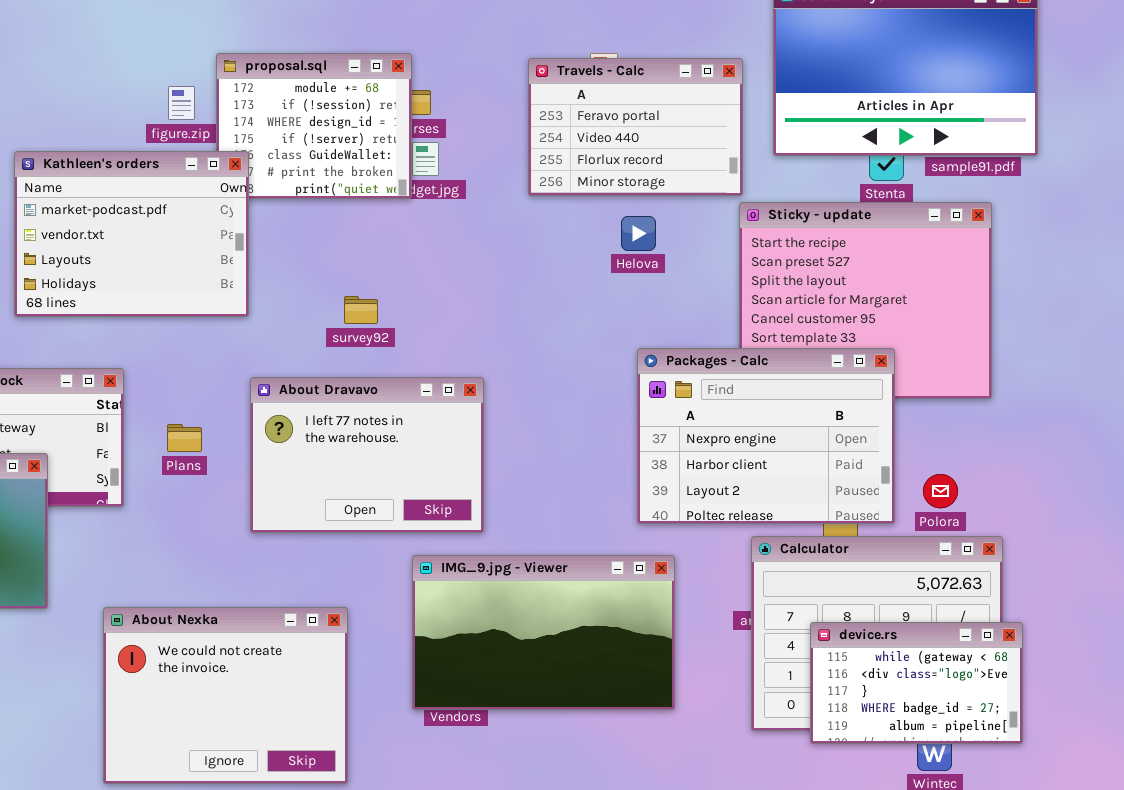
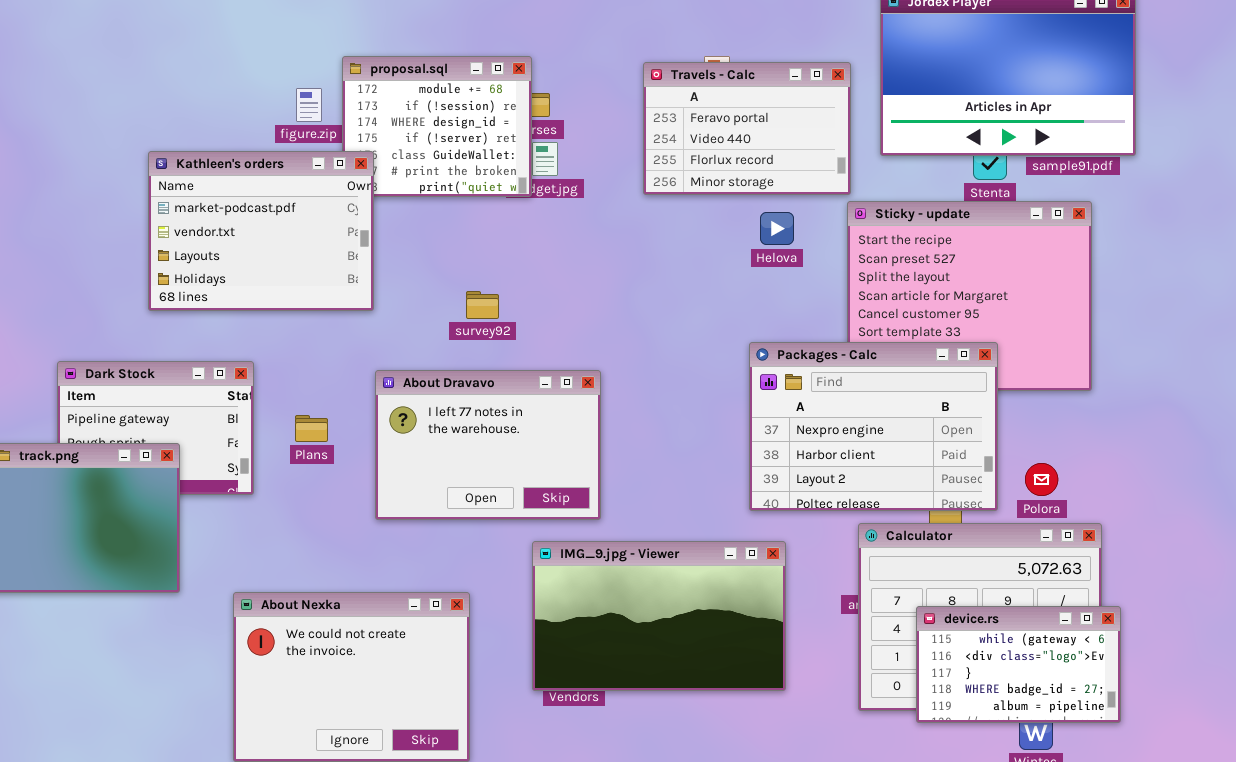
Helova: [621,216,656,251] -> [760,212,794,245], moved

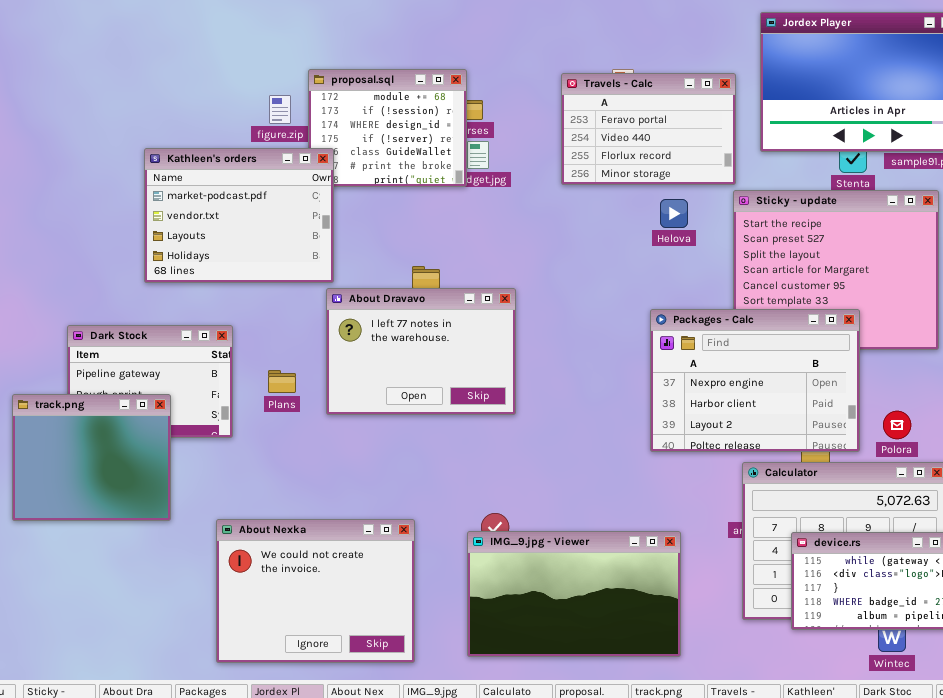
About Dravavo: [375,370,601,520] -> [326,288,516,415], moved
IMG_9.jpg - Viewer: [532,541,786,691] -> [467,531,681,657], moved

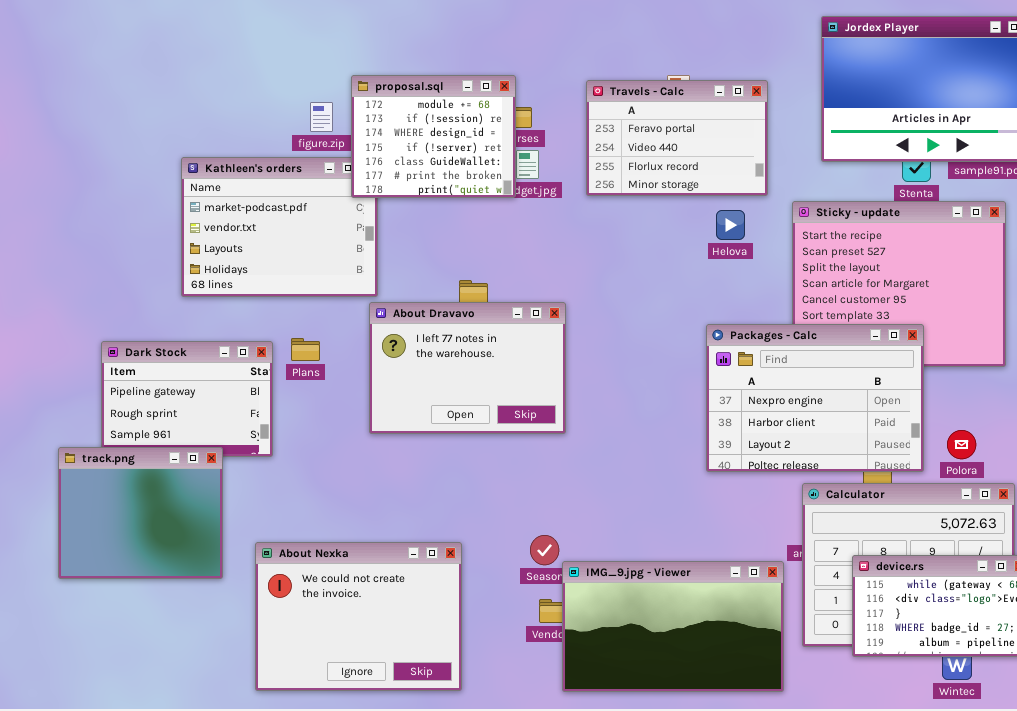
proposal.sql: [308,69,467,187] -> [351,75,516,198], raised
Travels - Calc: [561,73,736,185] -> [586,80,768,196], moved
Plans: [268,370,296,393] -> [291,338,320,361], moved
track.png: [12,394,171,521] -> [58,447,223,579], moved
IMG_9.jpg - Viewer: [467,531,681,657] -> [562,561,784,692], moved

